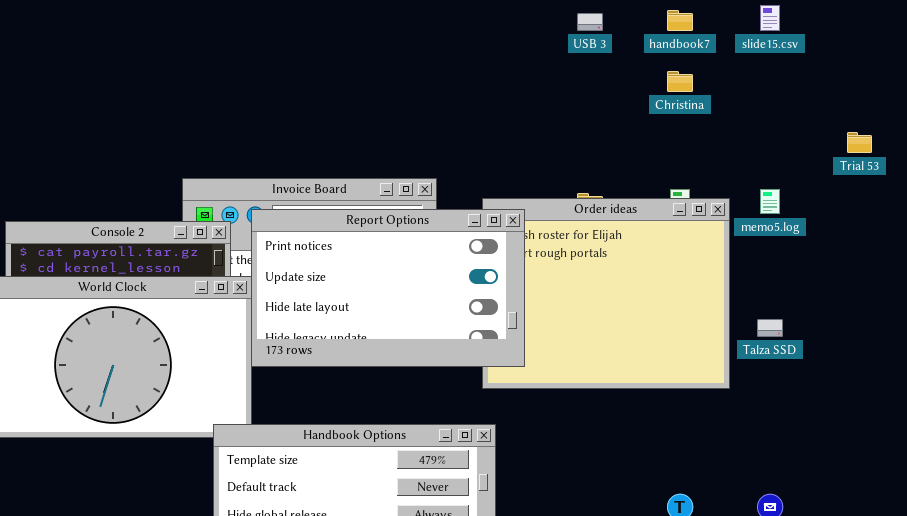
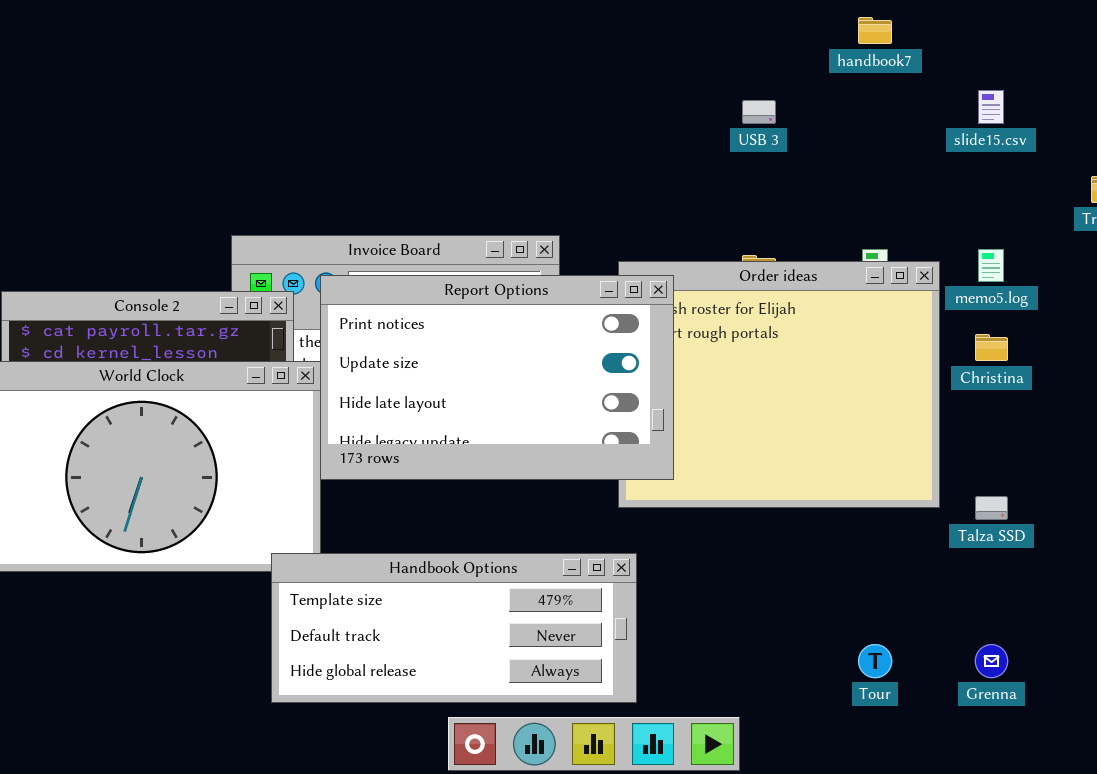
slide15.csv: [760,5,780,31] -> [978,90,1004,124], moved
USB 3: [577,13,603,31] -> [742,100,776,124], moved
Christina: [667,71,693,92] -> [975,334,1008,361], moved
Talza SSD: [757,319,783,337] -> [975,496,1008,520], moved

